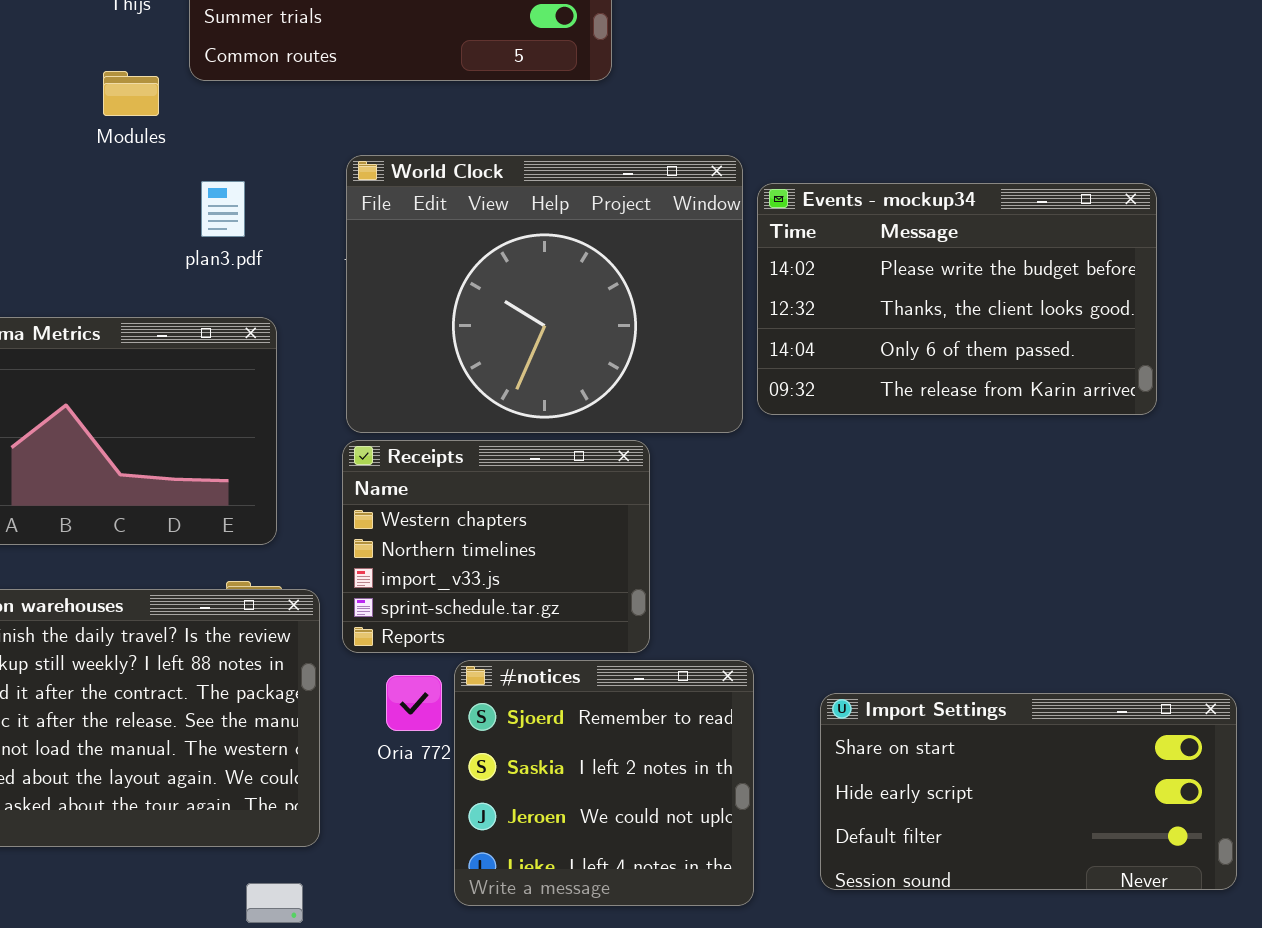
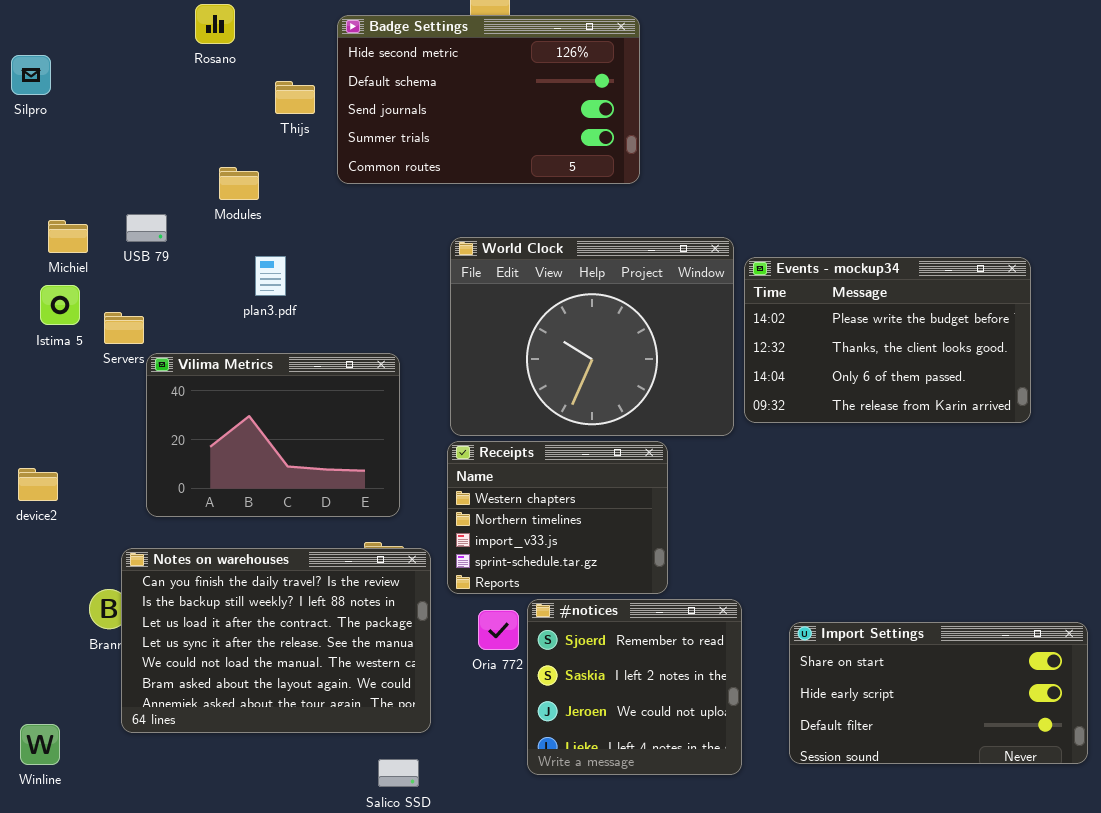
Modules: [103,71,159,116] -> [219,167,259,200], moved
plan3.pdf: [201,181,245,237] -> [255,256,286,296], moved

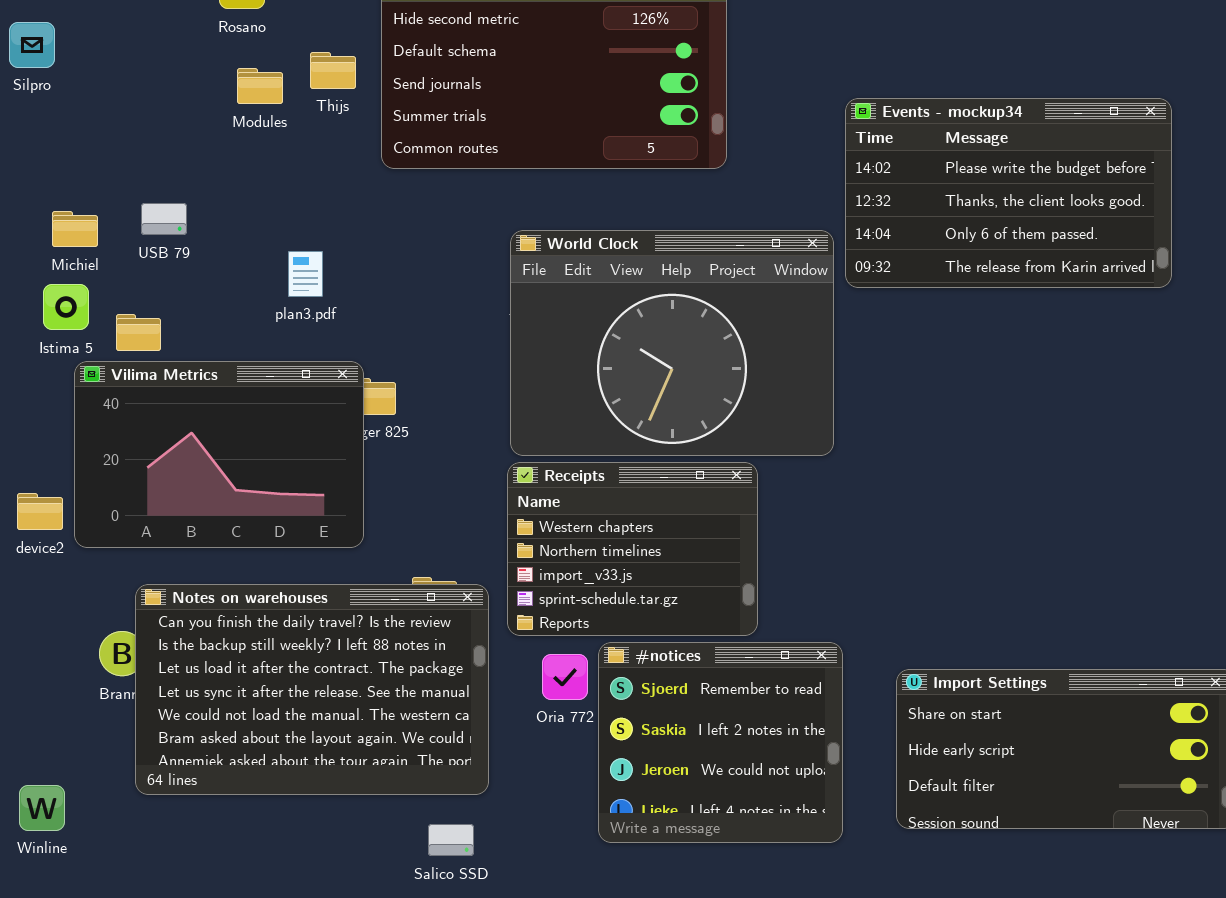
Modules: [219,167,259,200] -> [237,68,283,104], moved
Events - mockup34: [744,257,1031,423] -> [845,98,1172,288], moved
Vilima Metrics: [146,353,400,517] -> [74,361,364,548], moved

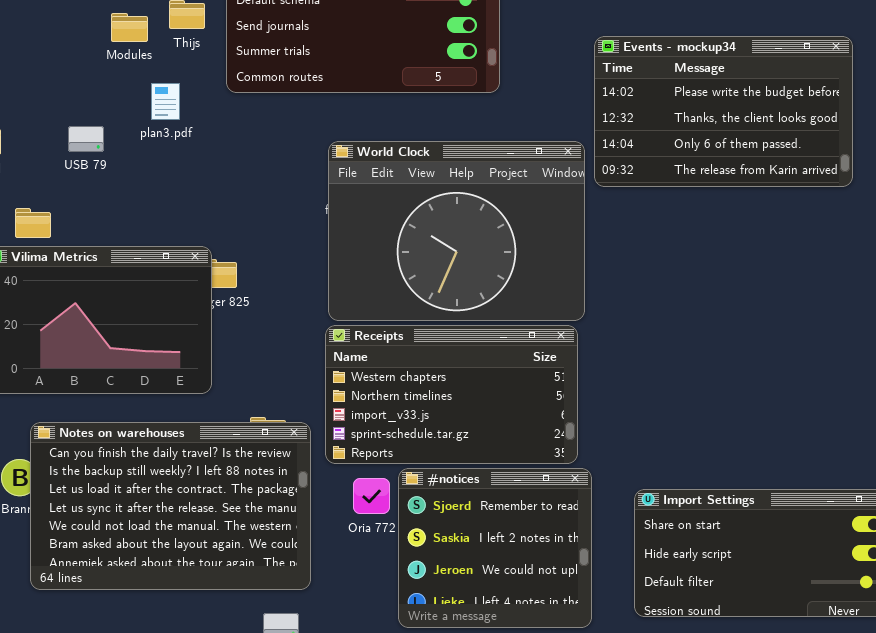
USB 79: [141,203,187,235] -> [68,126,104,152], moved
plan3.pdf: [288,251,323,297] -> [151,83,180,120], moved
Receipts: [507,462,758,636] -> [325,325,578,464], resized

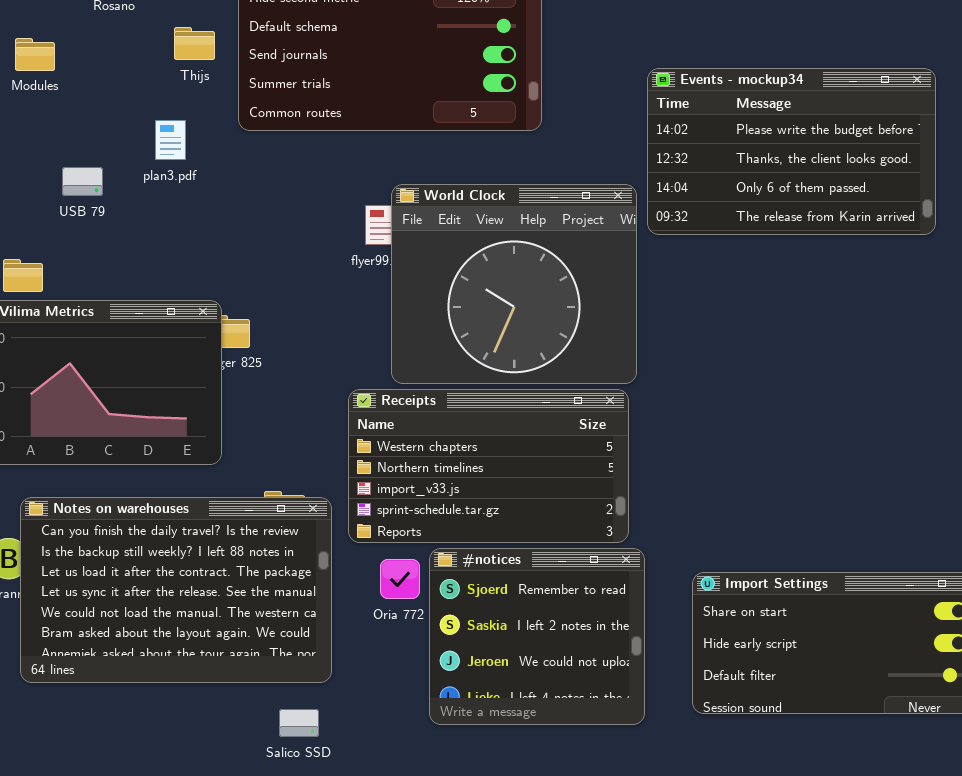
Modules: [111,13,148,42] -> [15,38,55,71], moved
World Clock: [328,141,585,321] -> [391,184,637,384], resized

